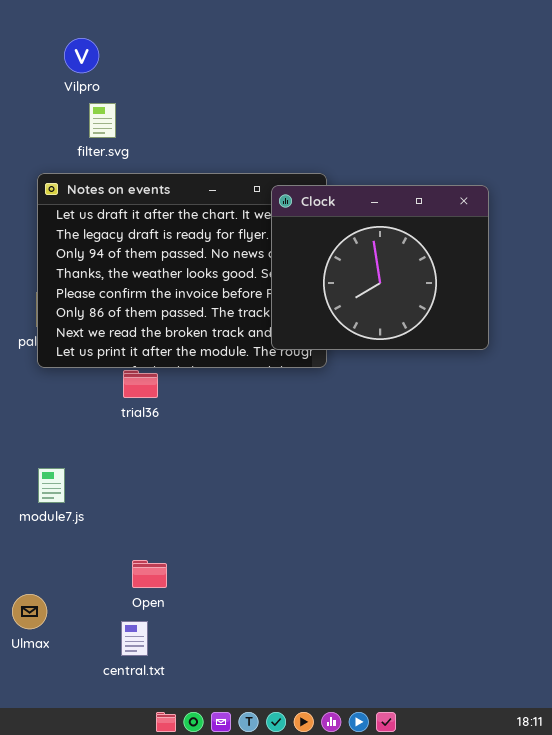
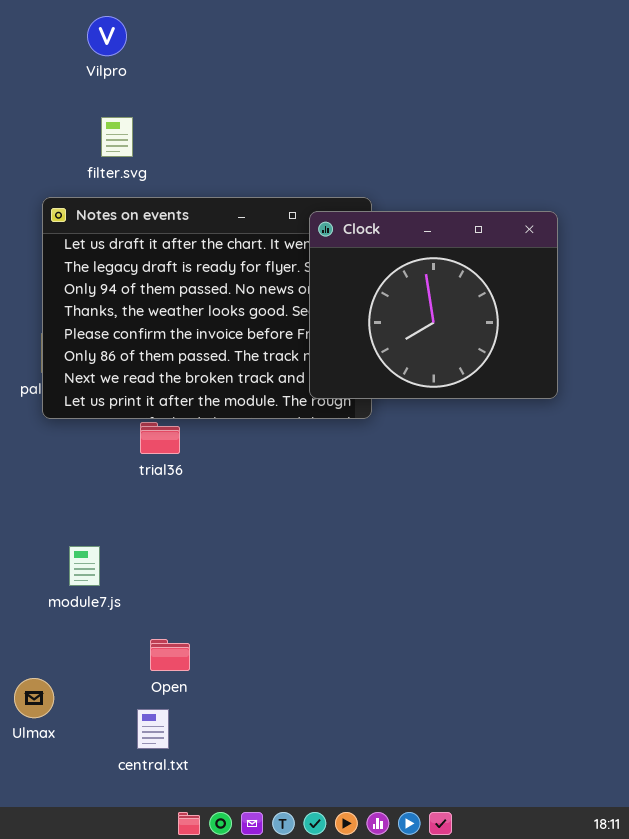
Vilpro: [64,38,99,73] -> [87,16,127,56], moved
module7.js: [38,468,65,503] -> [69,546,100,586], moved

